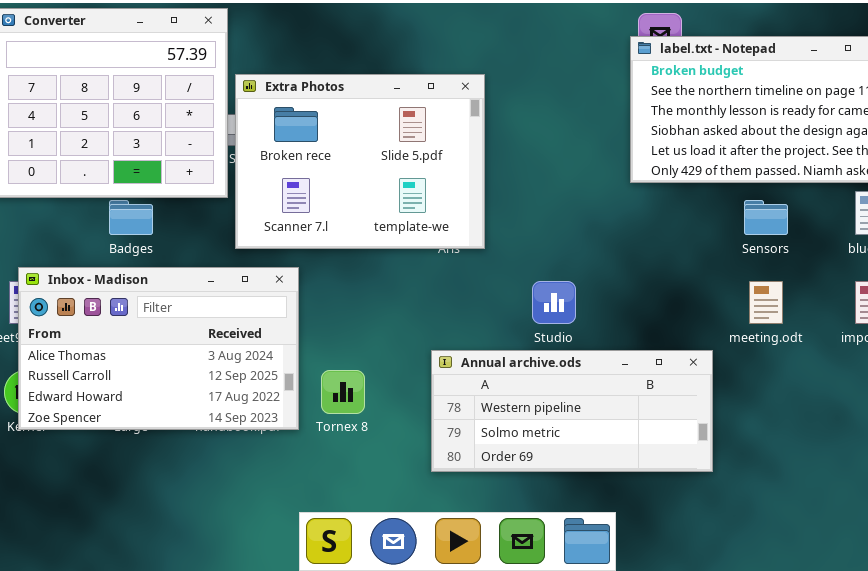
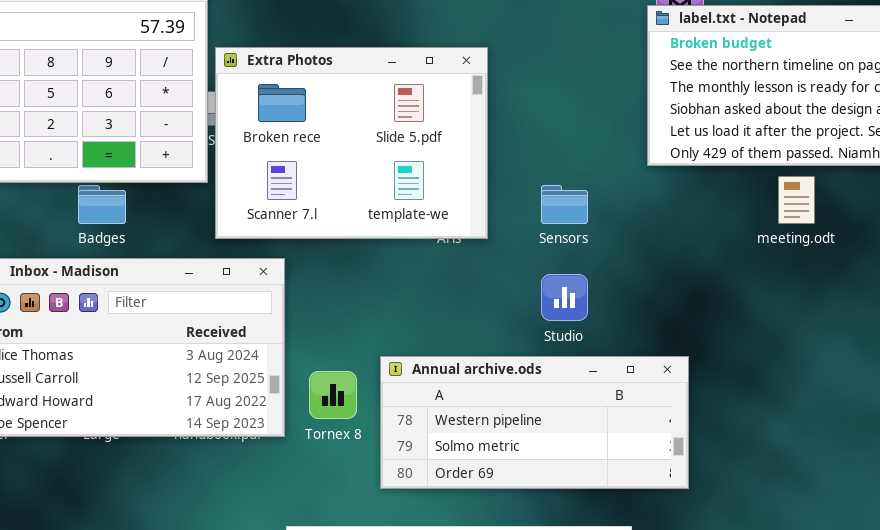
Sensors: [744,200,788,235] -> [541,185,588,224], moved
meeting.odt: [749,281,783,324] -> [778,176,815,224], moved
Annual archive.ods: [431,350,713,472] -> [380,356,689,489], moved

